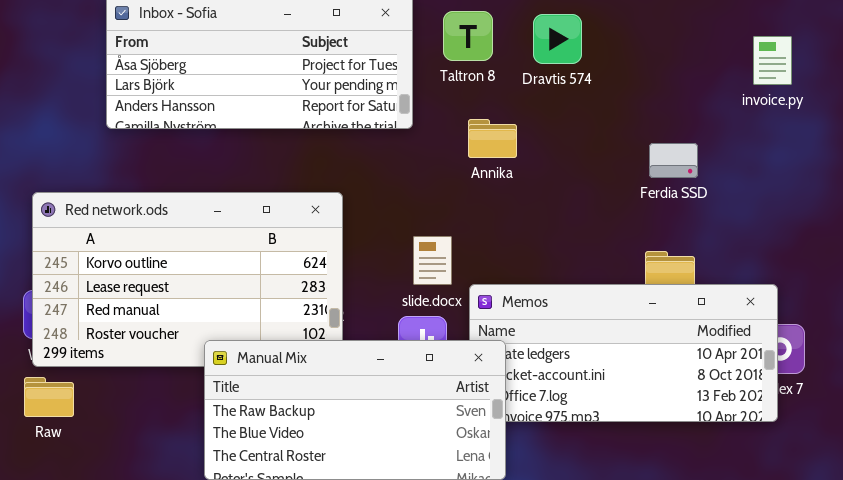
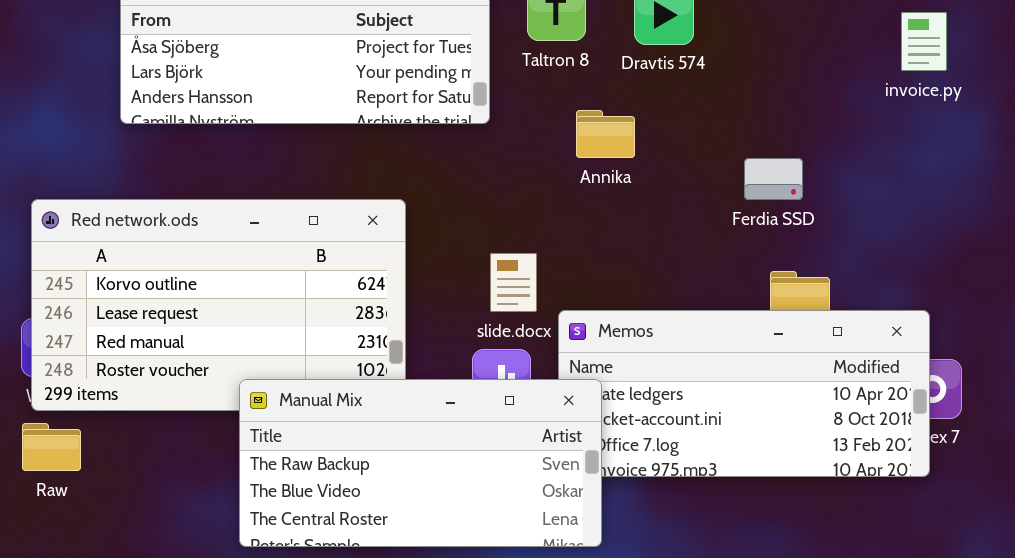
Annika: [468,119,517,158] -> [576,110,635,158], moved
Ferdia SSD: [649,143,698,178] -> [744,158,803,200], moved

